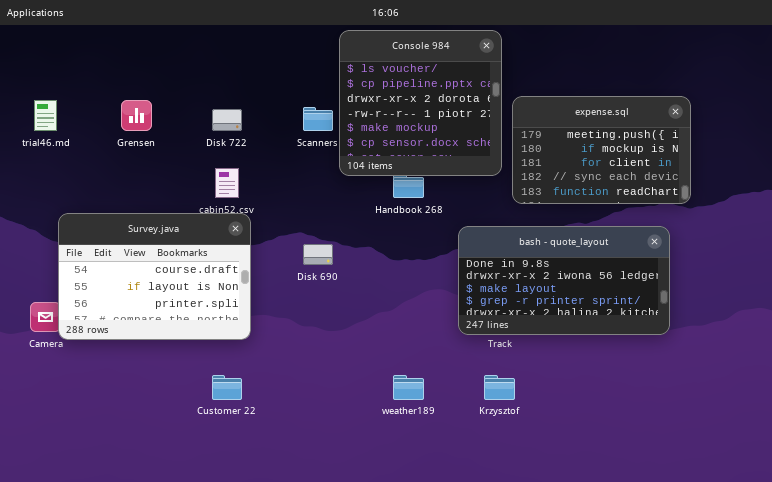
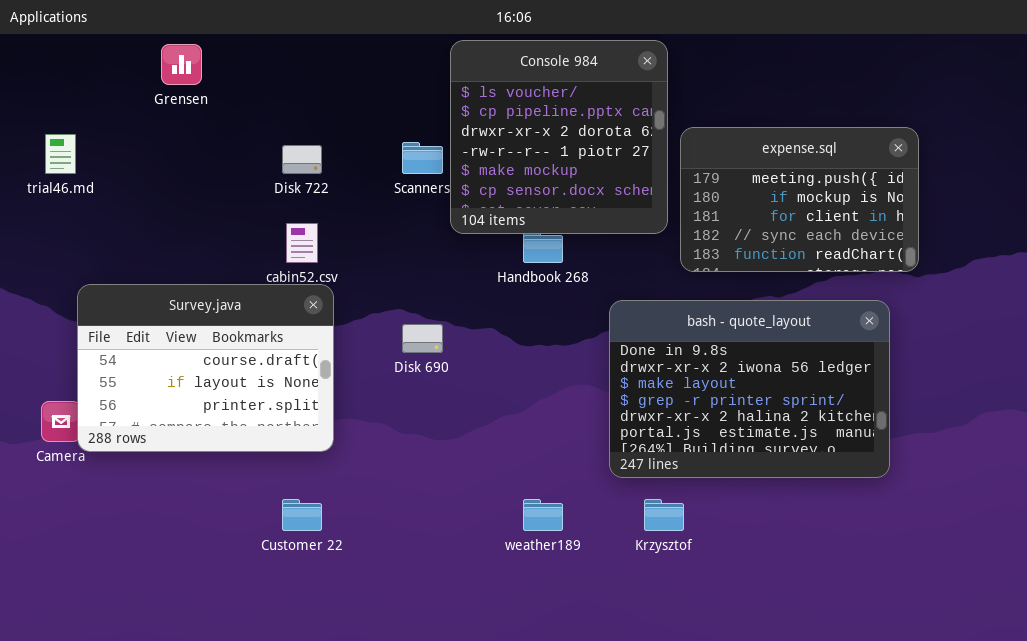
Grensen: [121,100,152,131] -> [161,44,202,85], moved
bash - quote_layout: [458,226,670,335] -> [609,300,890,478], resized

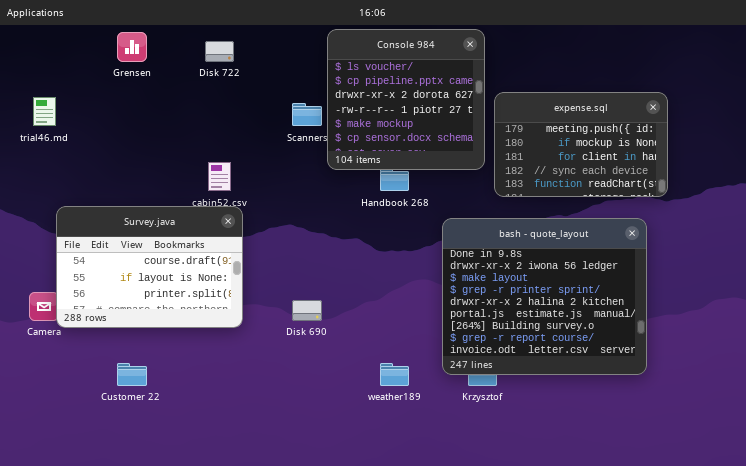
Disk 722: [282,145,322,174] -> [205,41,234,62], moved
bash - quote_layout: [609,300,890,478] -> [442,218,647,375], resized
Disk 690: [402,324,443,353] -> [292,300,322,321], moved
Customer 22: [282,499,322,531] -> [117,363,147,386], moved

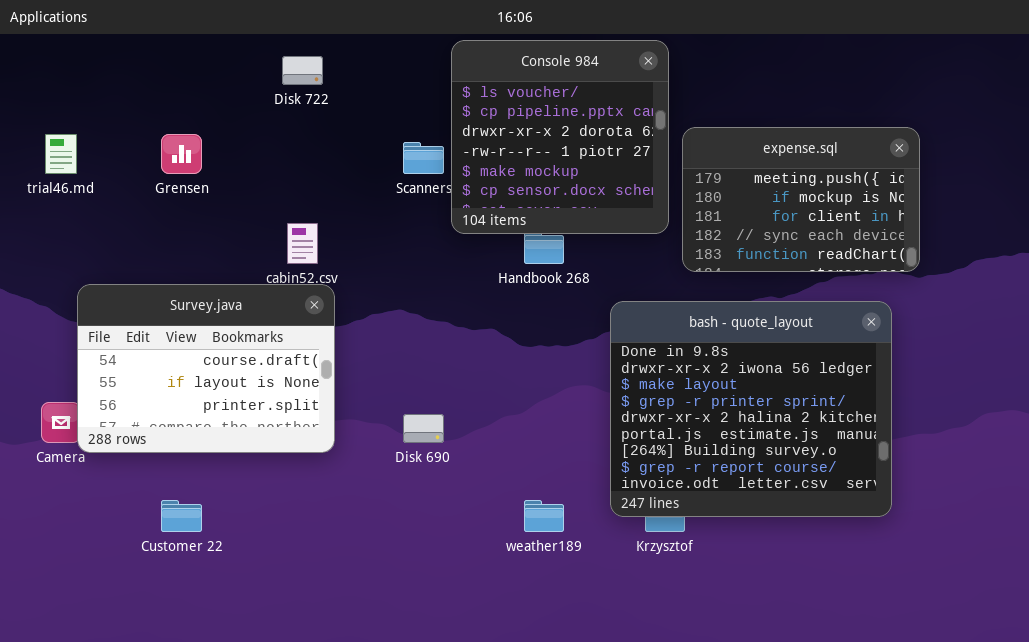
Grensen: [117,32,147,62] -> [161,134,202,174], moved

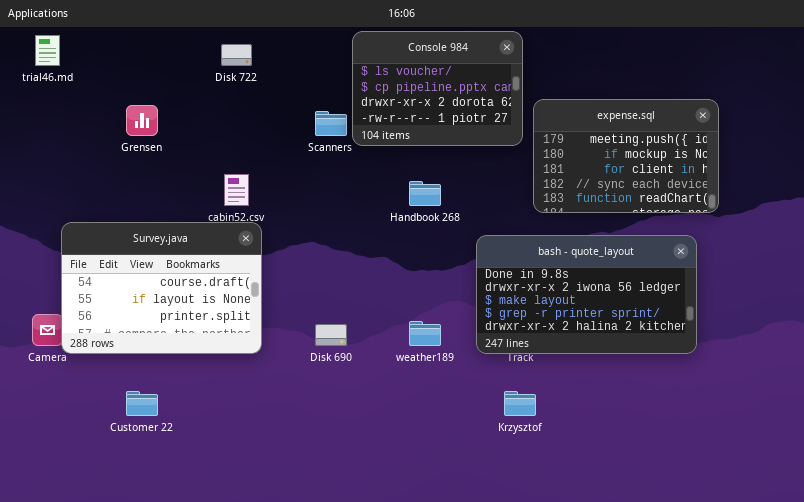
Console 984: [451,40,669,234] -> [352,31,523,146], resized
trial46.md: [45,134,77,174] -> [35,35,60,66], moved
bash - quote_layout: [610,301,892,517] -> [476,235,697,354], resized
weather189: [524,500,564,532] -> [409,321,441,346], moved

